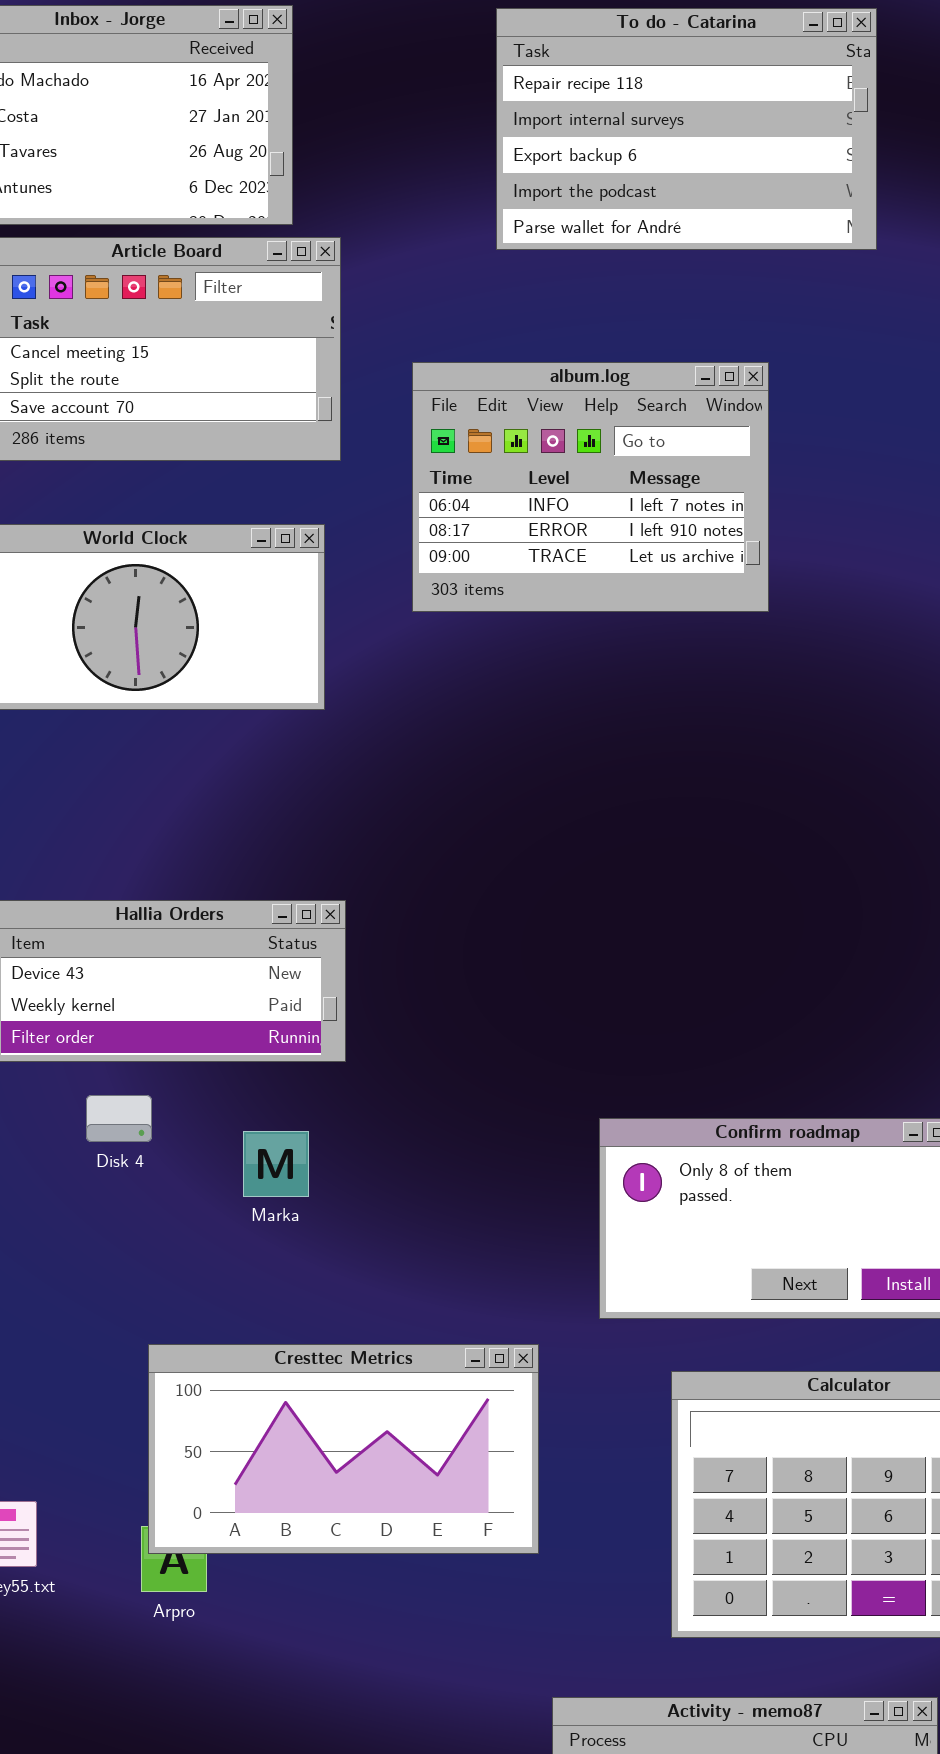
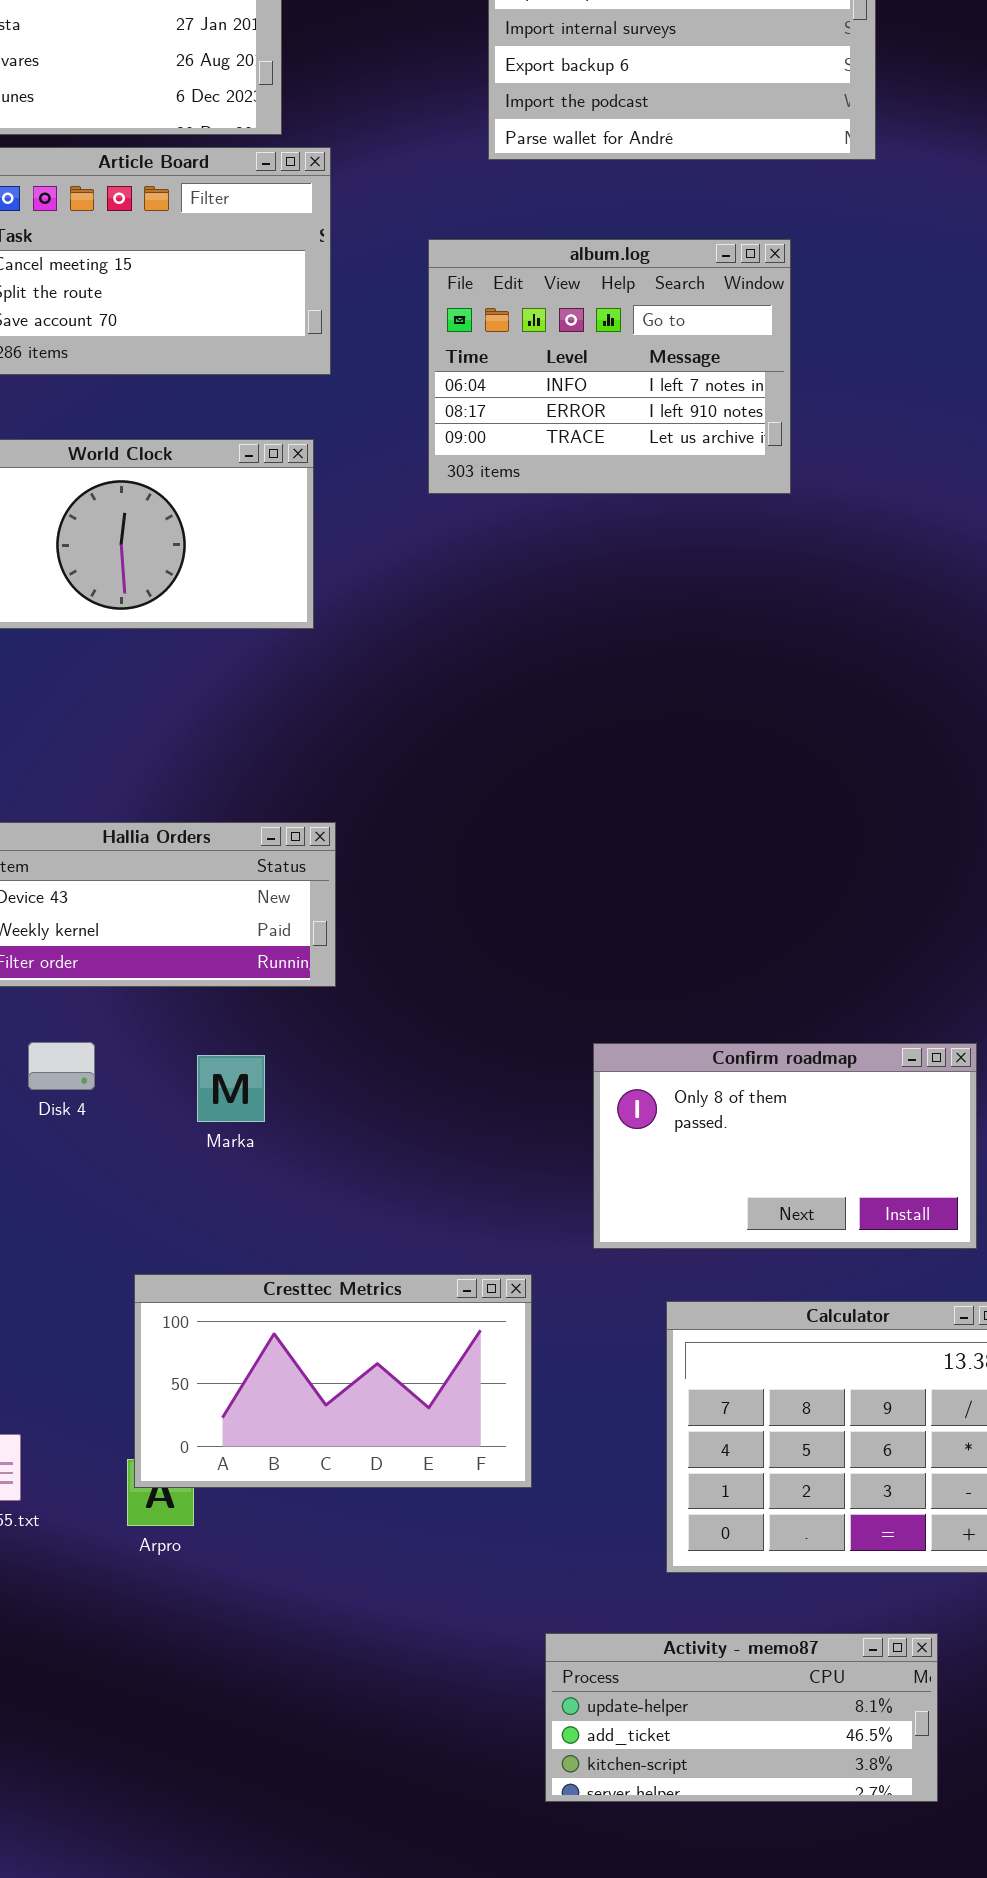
album.log: [412,362,769,612] -> [428,239,791,494], moved
Disk 4: [86,1095,152,1142] -> [28,1042,95,1090], moved
Marka: [243,1131,309,1197] -> [197,1055,265,1122], moved

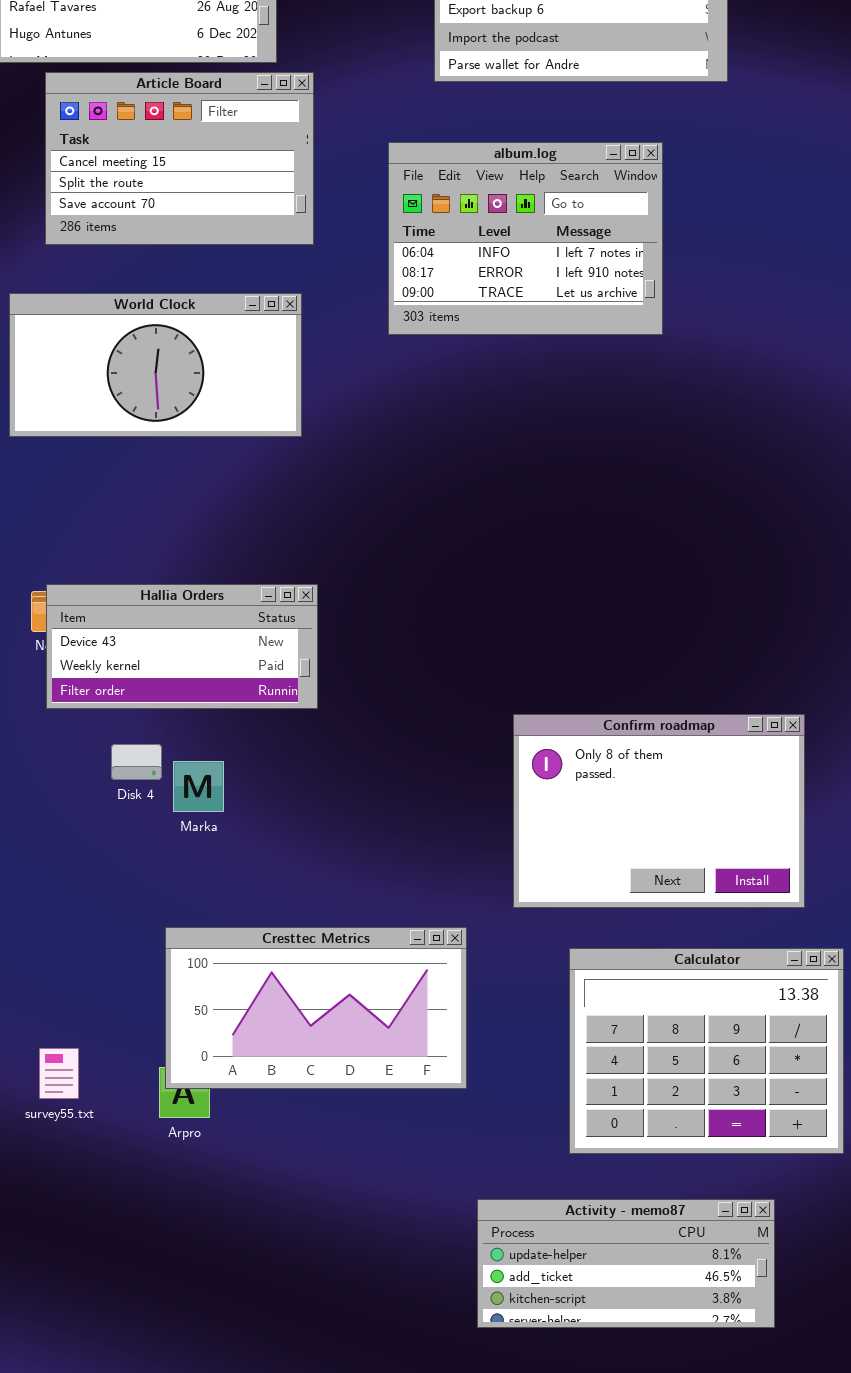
Disk 4: [28,1042,95,1090] -> [111,744,162,780], moved
Confirm roadmap: [593,1043,977,1249] -> [513,714,805,908], resized
Marka: [197,1055,265,1122] -> [173,761,224,812], moved

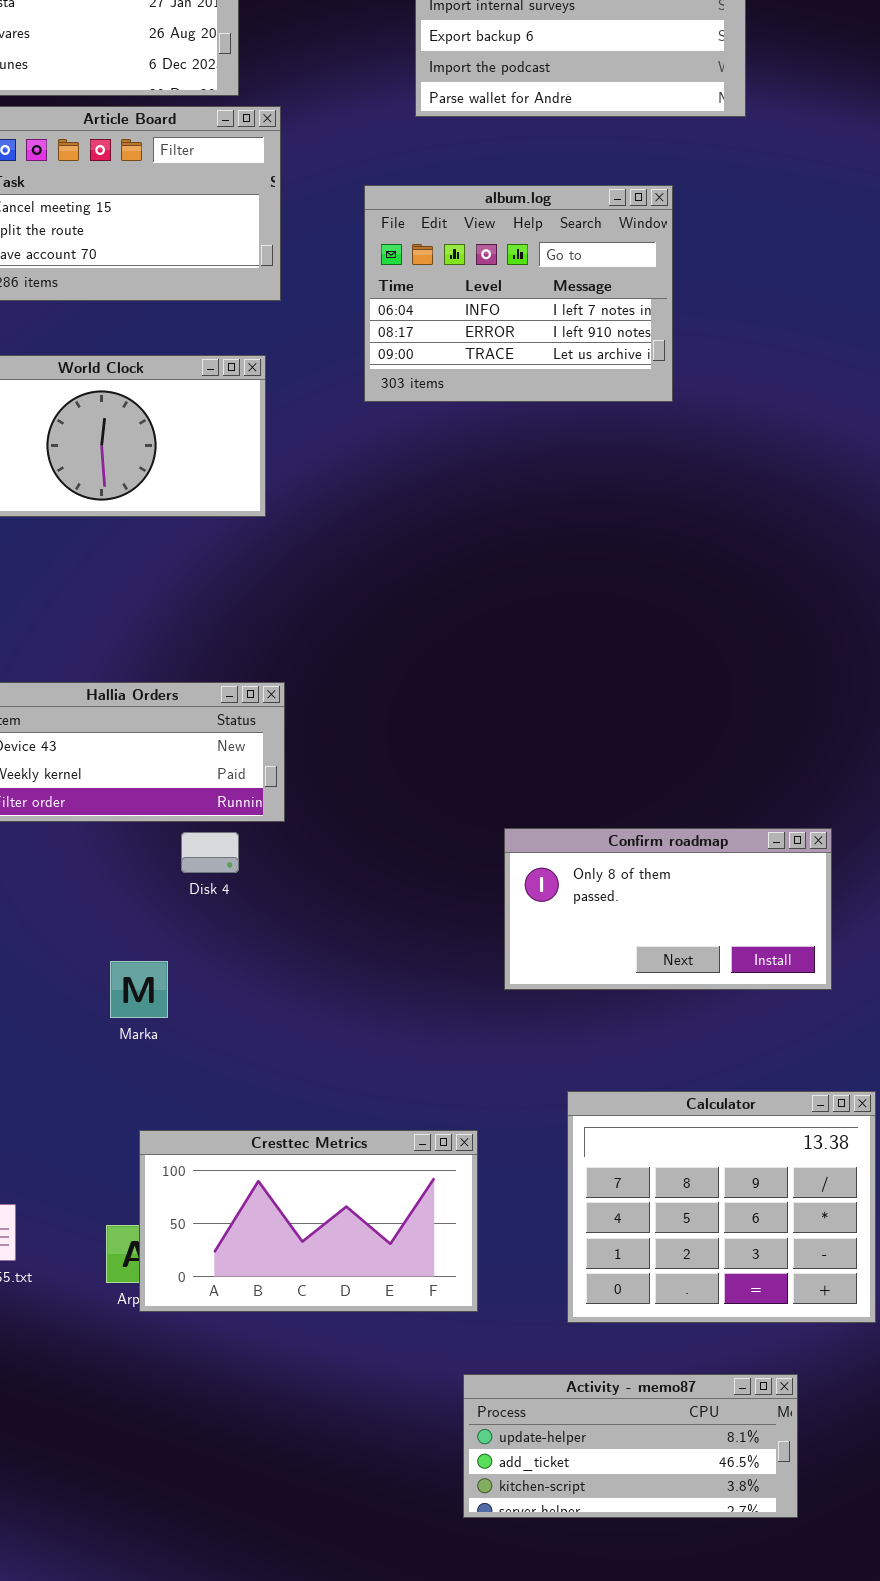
Confirm roadmap: [513,714,805,908] -> [504,828,832,990], resized
Disk 4: [111,744,162,780] -> [181,832,239,873], moved
Marka: [173,761,224,812] -> [110,961,168,1018], moved
Cresttec Metrics: [165,927,467,1089] -> [139,1130,478,1312], moved

